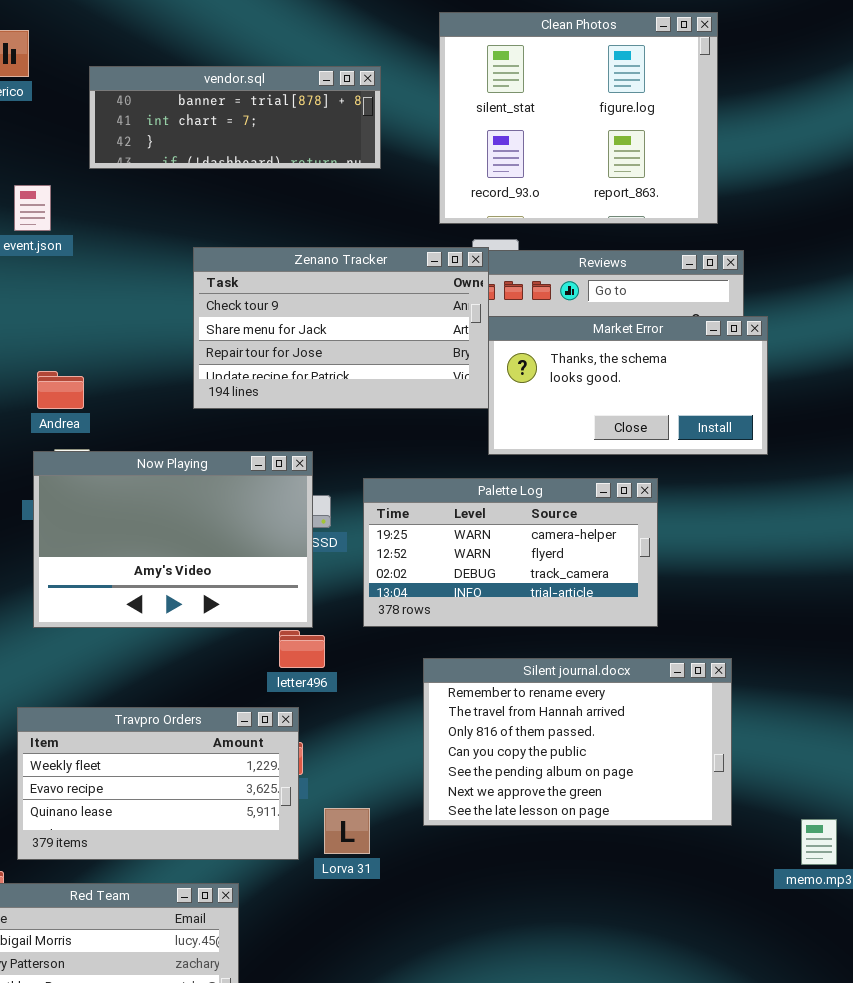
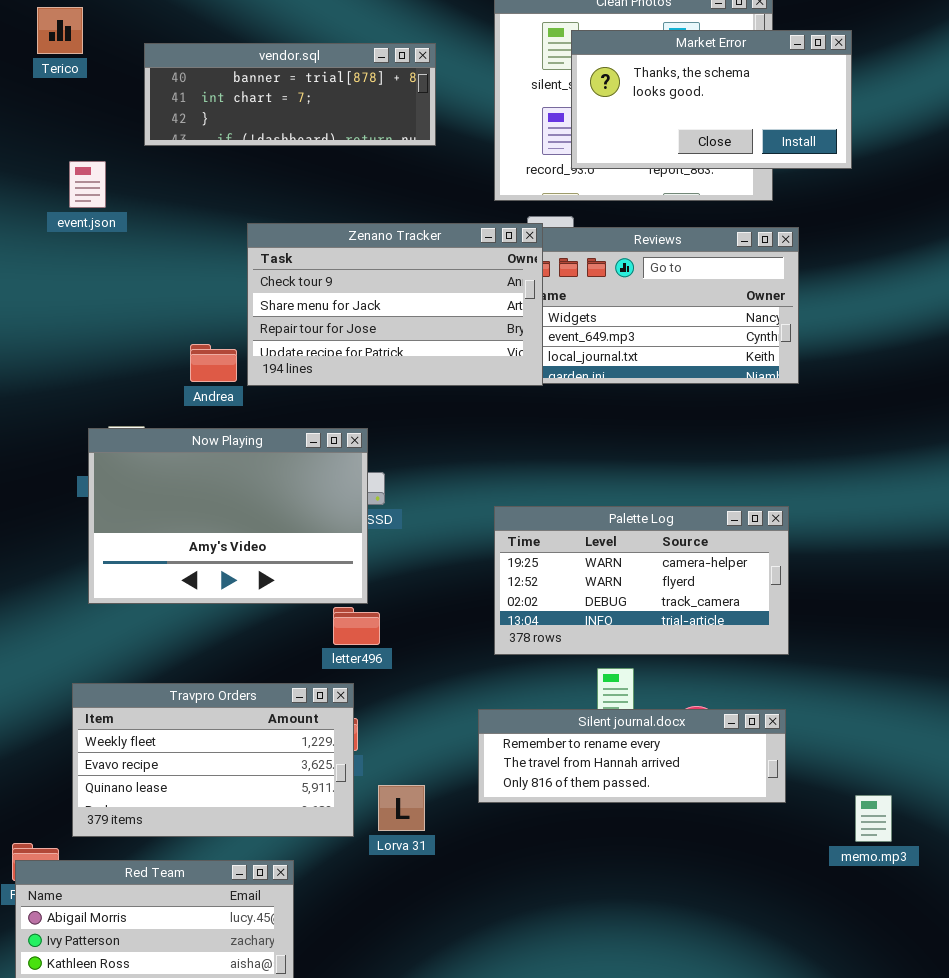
Market Error: [488,316,768,455] -> [571,30,852,169], moved
Andrea: [37,371,84,409] -> [190,344,237,382], moved
Palette Log: [363,478,658,627] -> [494,506,789,655], moved
Silent journal.docx: [423,658,732,826] -> [478,709,786,803], resized

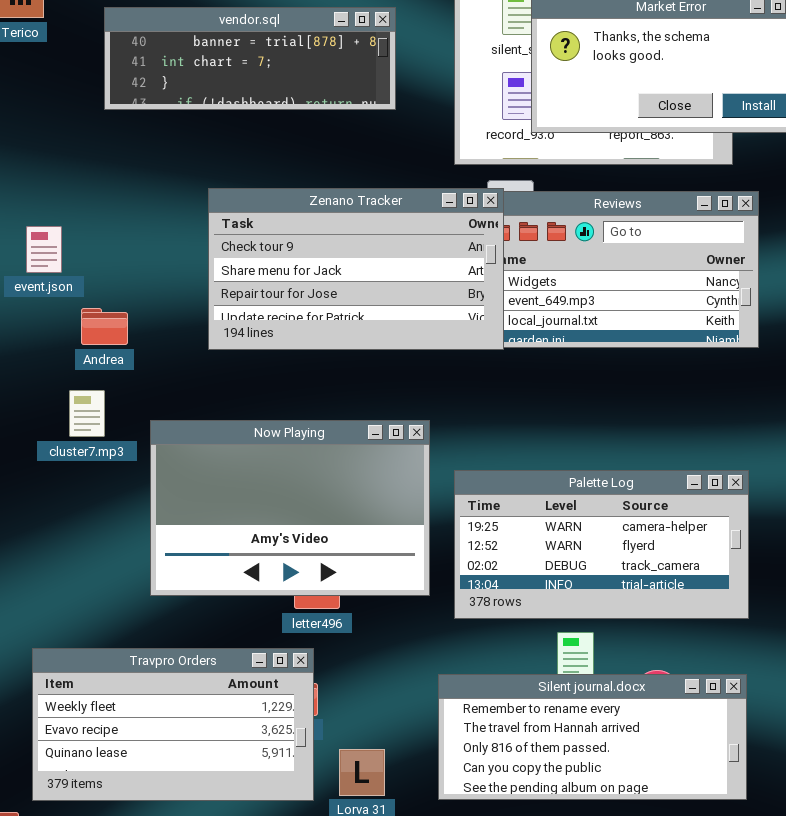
event.json: [69,161,106,208] -> [26,226,62,273], moved
Andrea: [190,344,237,382] -> [81,308,128,345], moved
Now Playing: [88,428,368,604] -> [150,420,430,596], moved
Silent journal.docx: [478,709,786,803] -> [438,674,747,800], resized

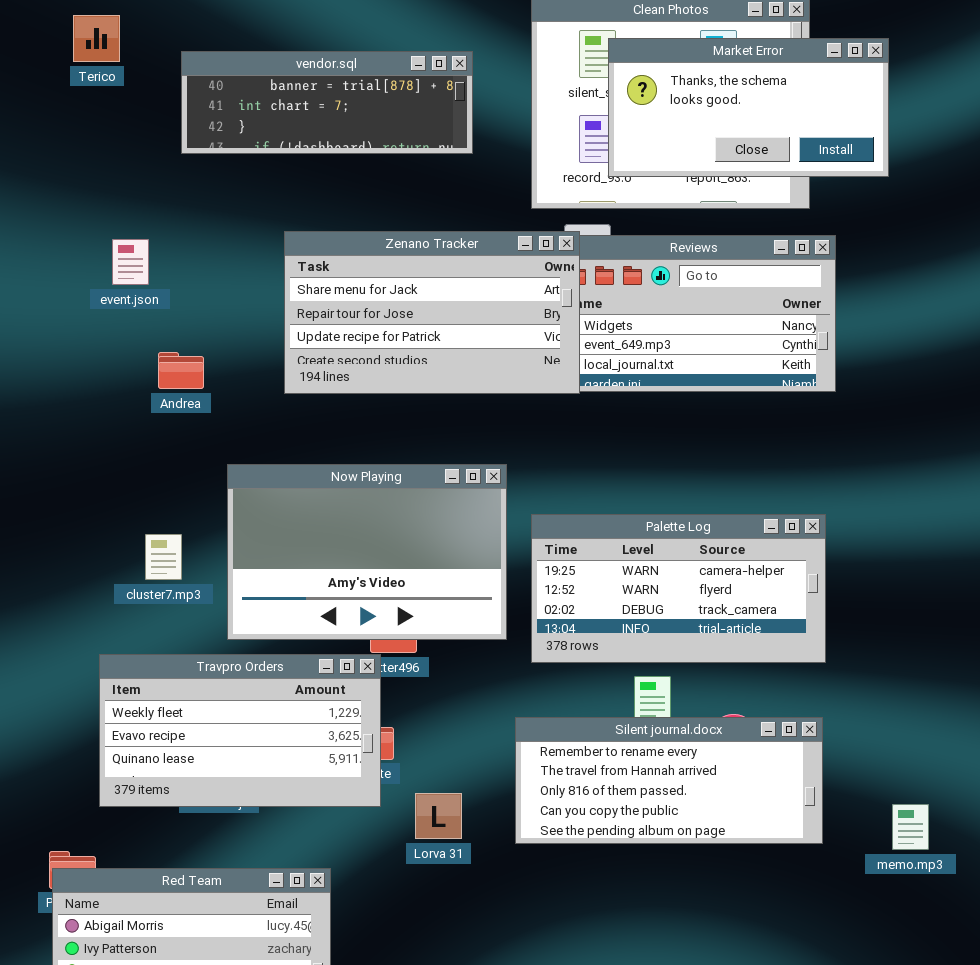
Zenano Tracker: [208,188,504,350] -> [284,231,580,394], scrolled down 1 row
event.json: [26,226,62,273] -> [112,239,149,285], moved
cluster7.mp3: [69,390,105,437] -> [145,534,182,580], moved
Travpro Orders: [32,648,314,801] -> [99,654,381,807], moved

